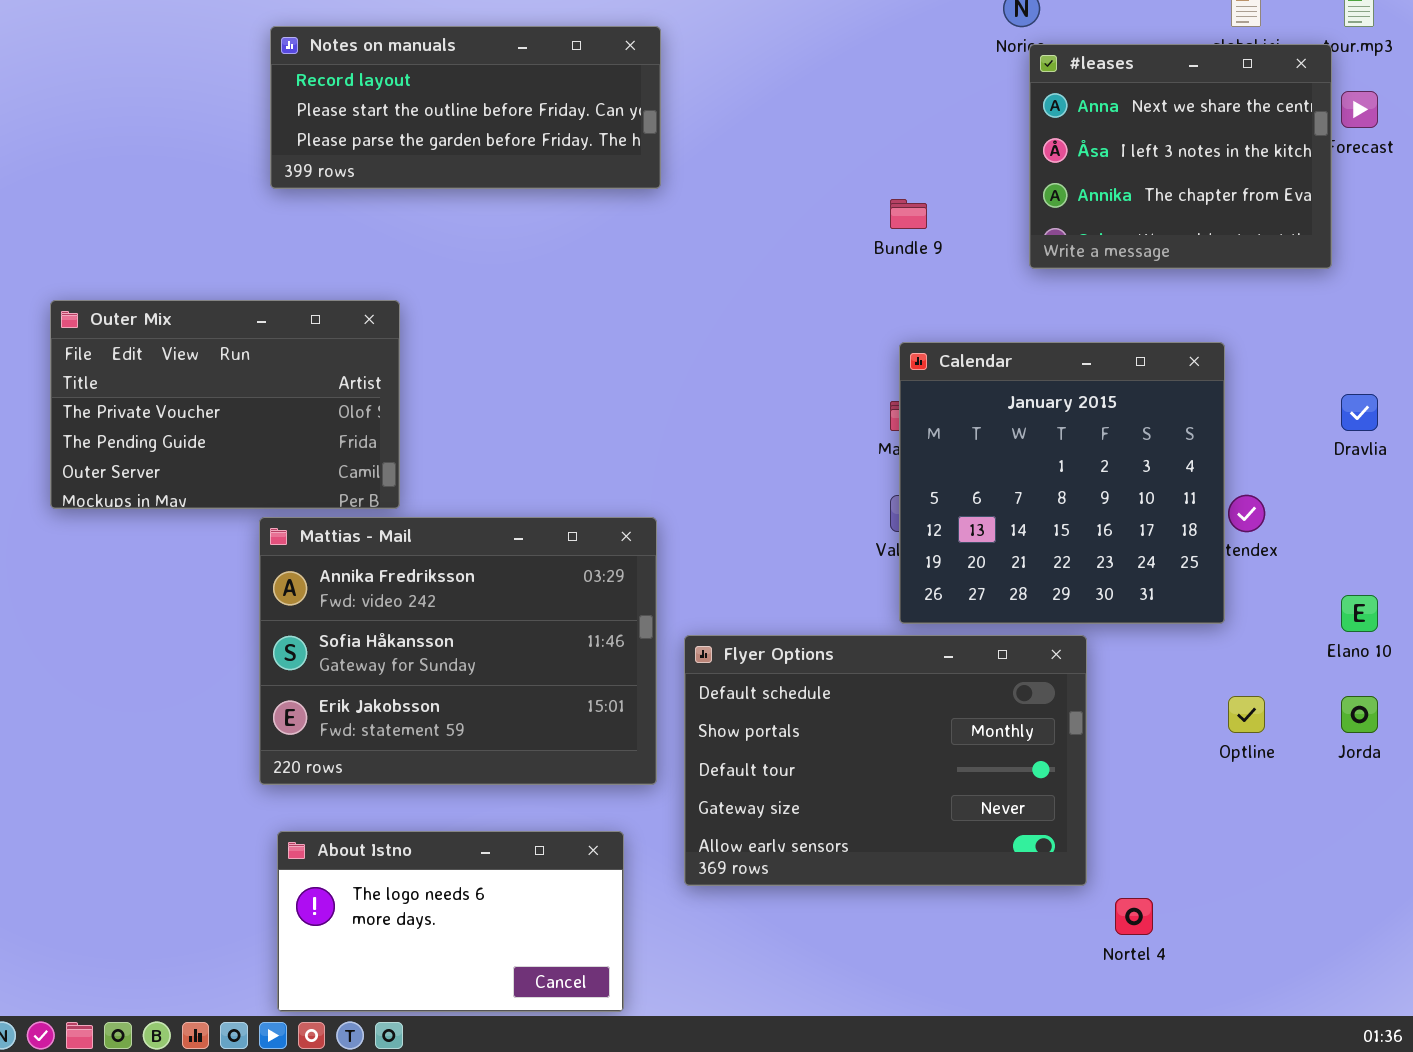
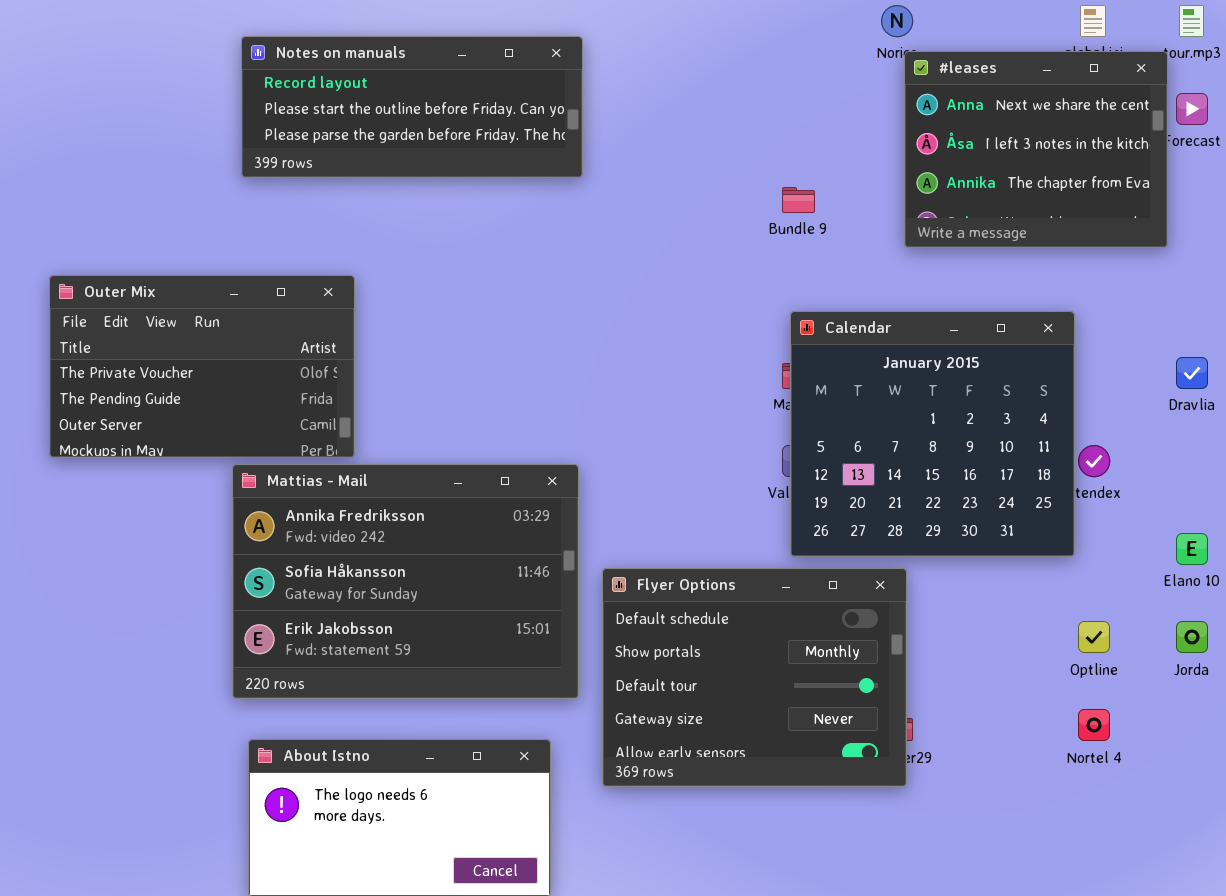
Flyer Options: [684,635,1087,886] -> [602,568,907,787], resized
Nortel 4: [1115,898,1153,935] -> [1078,709,1110,741], moved

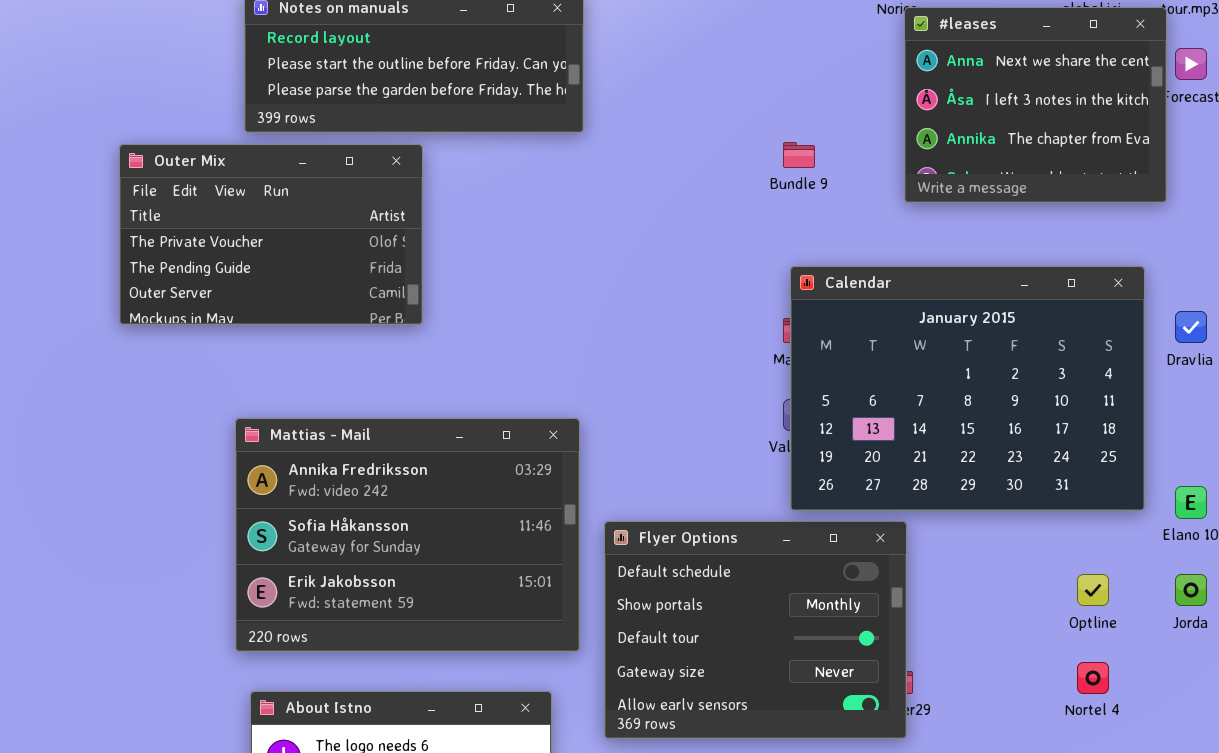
Outer Mix: [49,275,355,458] -> [119,144,423,325], moved
Calendar: [790,311,1075,557] -> [790,266,1145,511], resized

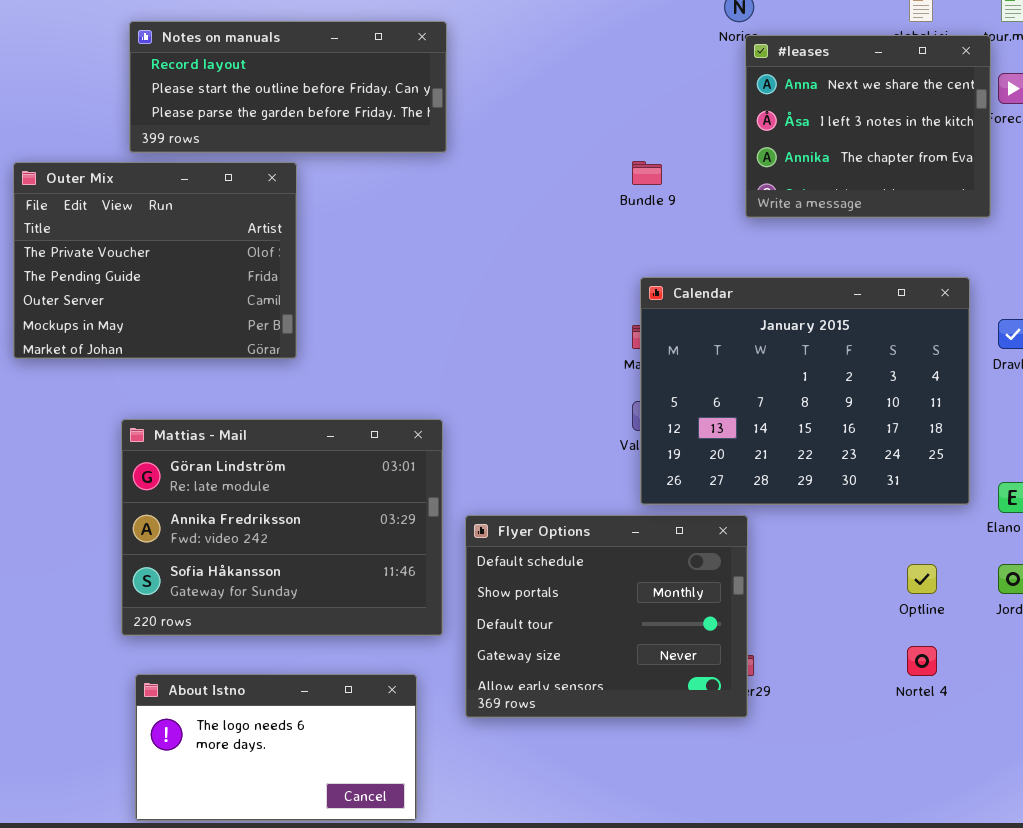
Outer Mix: [119,144,423,325] -> [13,162,297,359], resized
Mattias - Mail: [235,418,580,652] -> [121,419,443,636], scrolled up 1 row

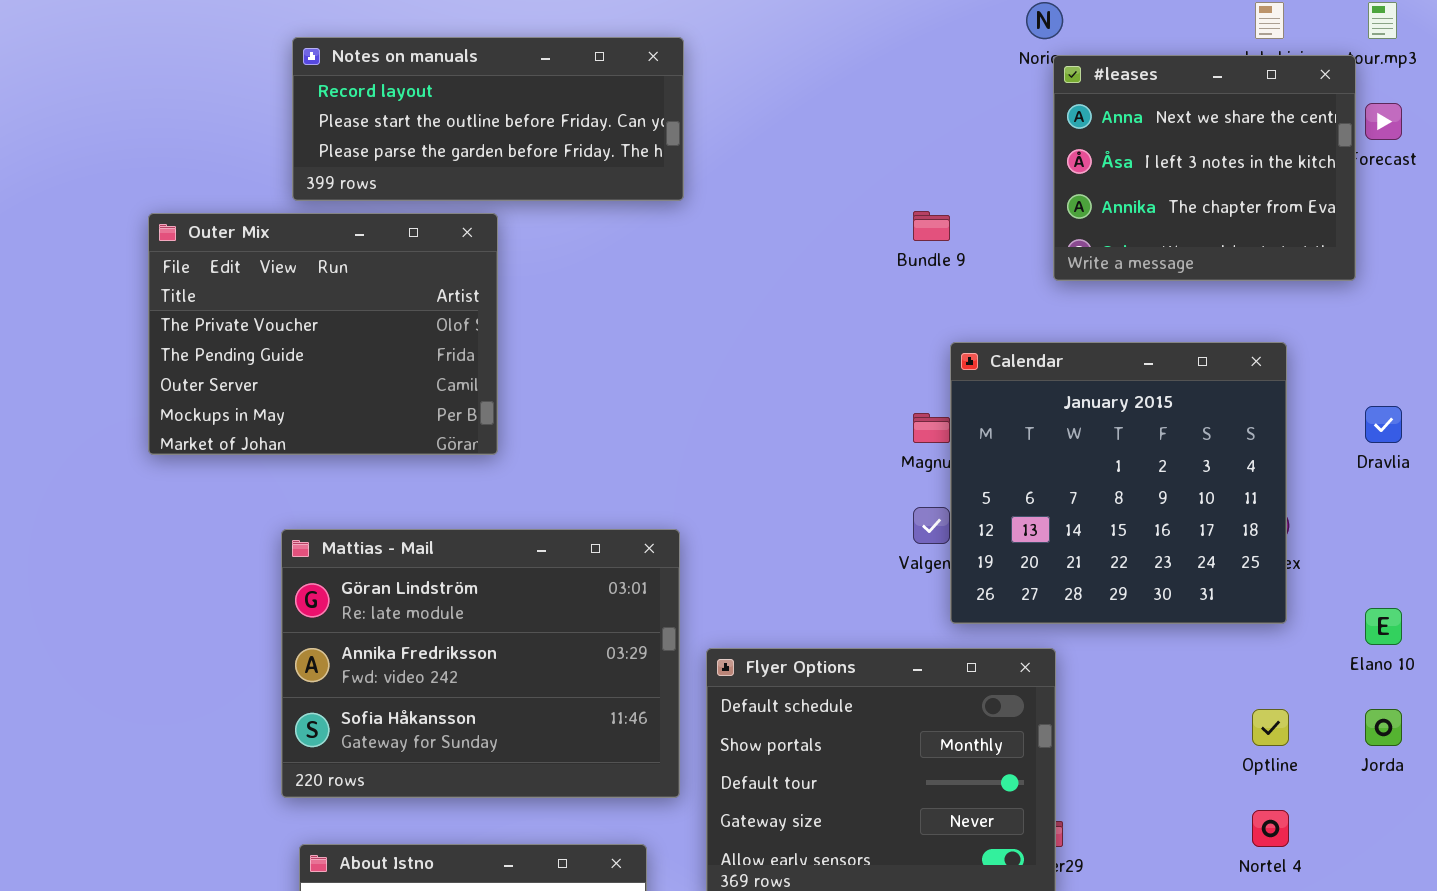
Calendar: [640,277,970,505] -> [950,342,1287,624], moved, resized

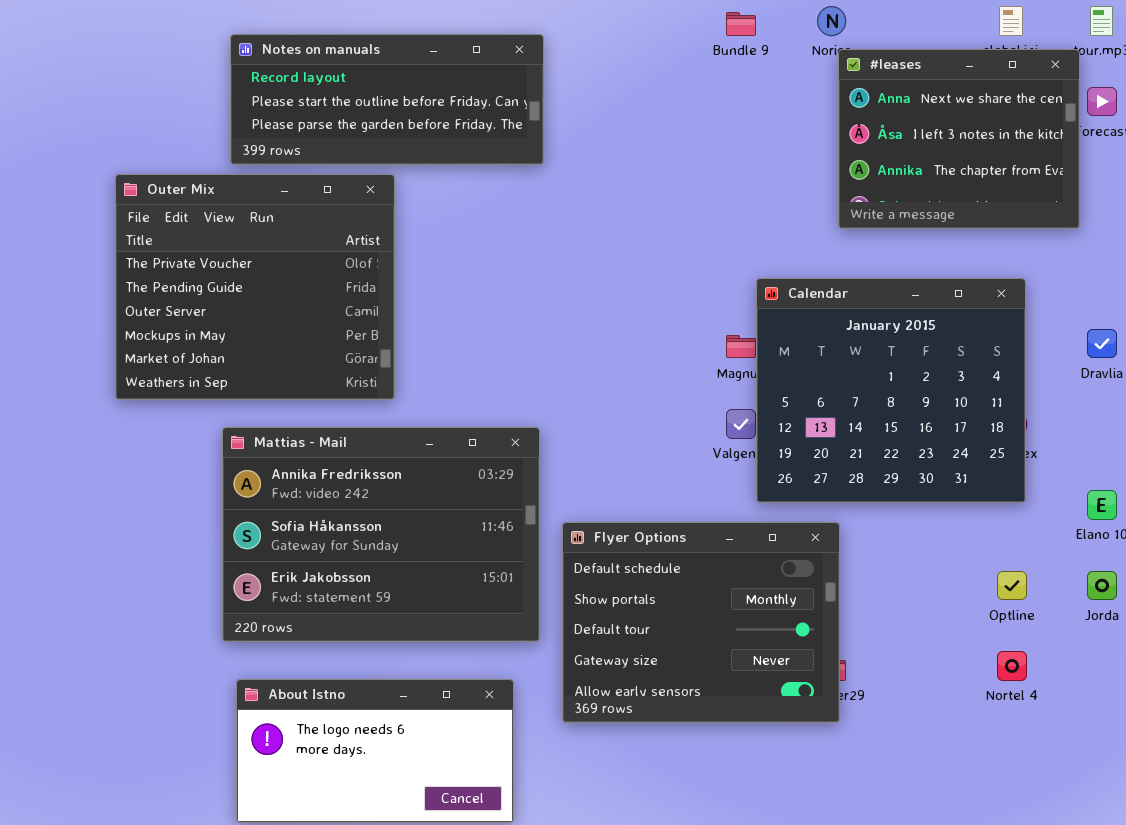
Bundle 9: [913,211,950,241] -> [726,12,756,36], moved
Outer Mix: [148,213,498,455] -> [115,174,395,400], resized
Mattias - Mail: [281,529,680,798] -> [222,427,540,642], scrolled down 1 row

